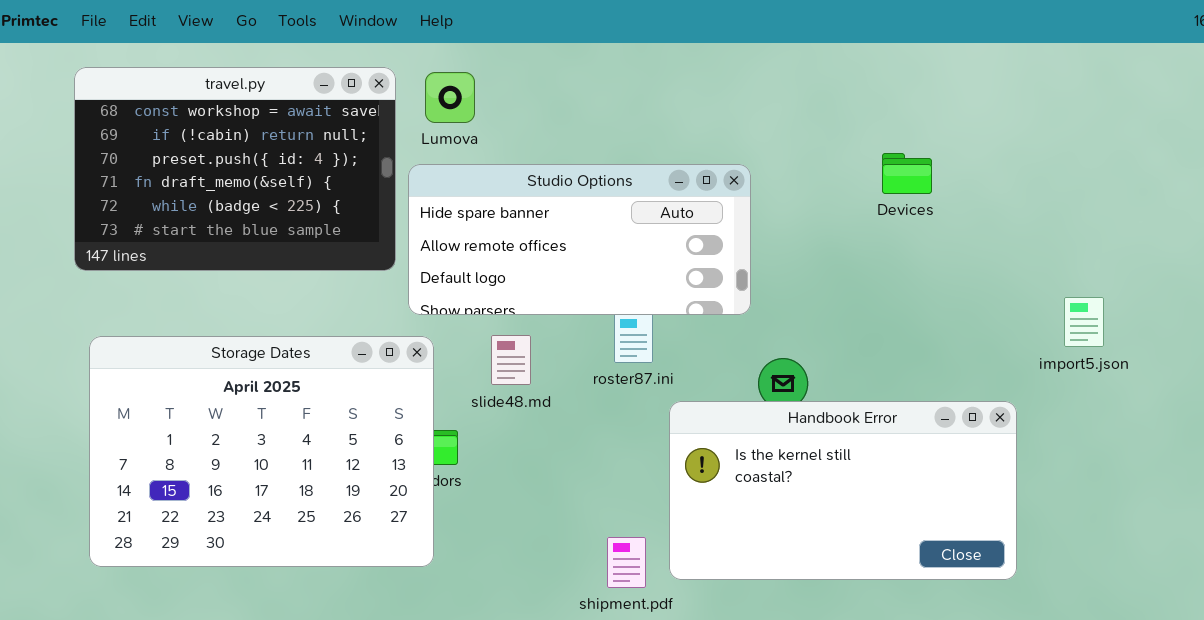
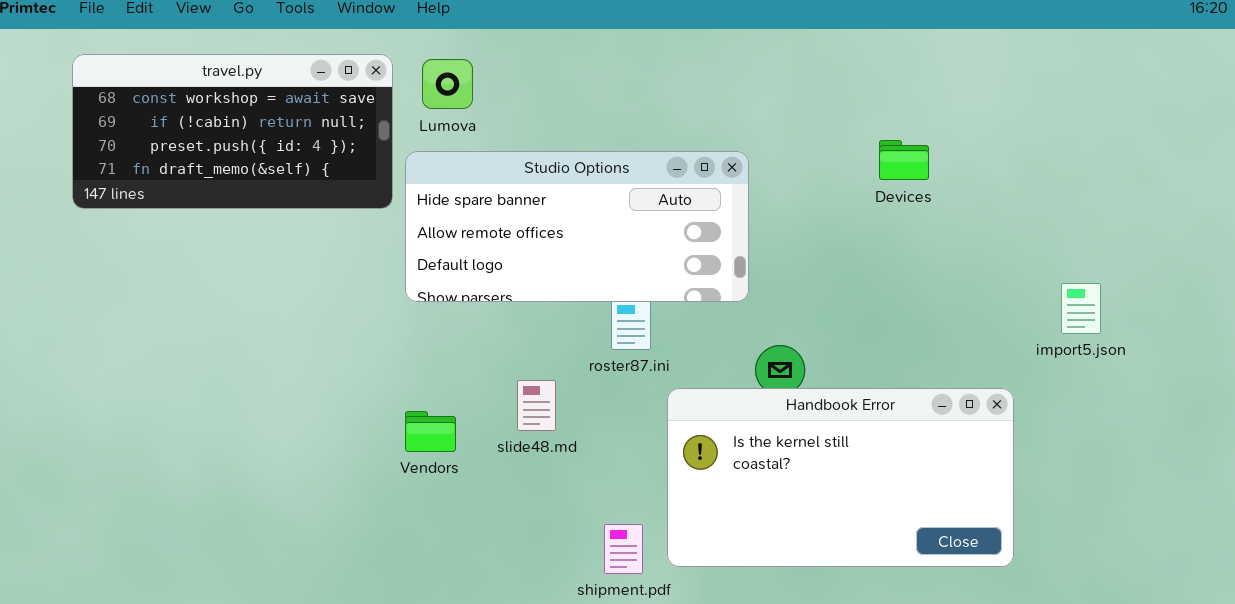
travel.py: [74,67,396,271] -> [72,54,393,209], resized
slide48.md: [491,335,531,385] -> [517,380,556,431], moved
Storage Dates: [89,336,434,567] -> none, closed

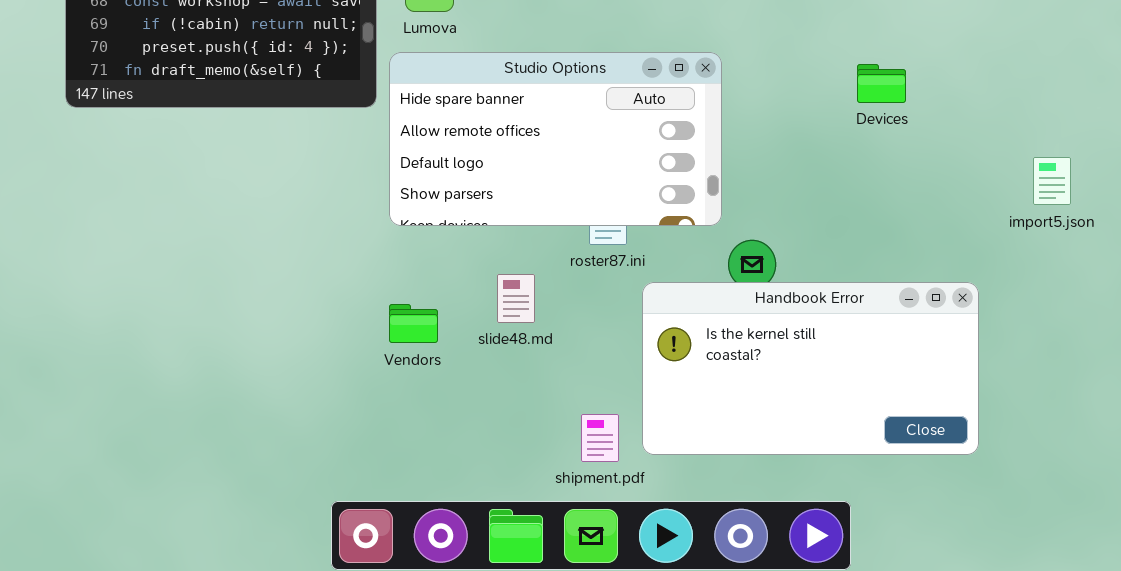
Devices: [879,140,929,180] -> [857,64,906,103], moved
Studio Options: [405,151,749,302] -> [389,52,722,226], resized
import5.json: [1061,283,1101,334] -> [1033,157,1071,205], moved

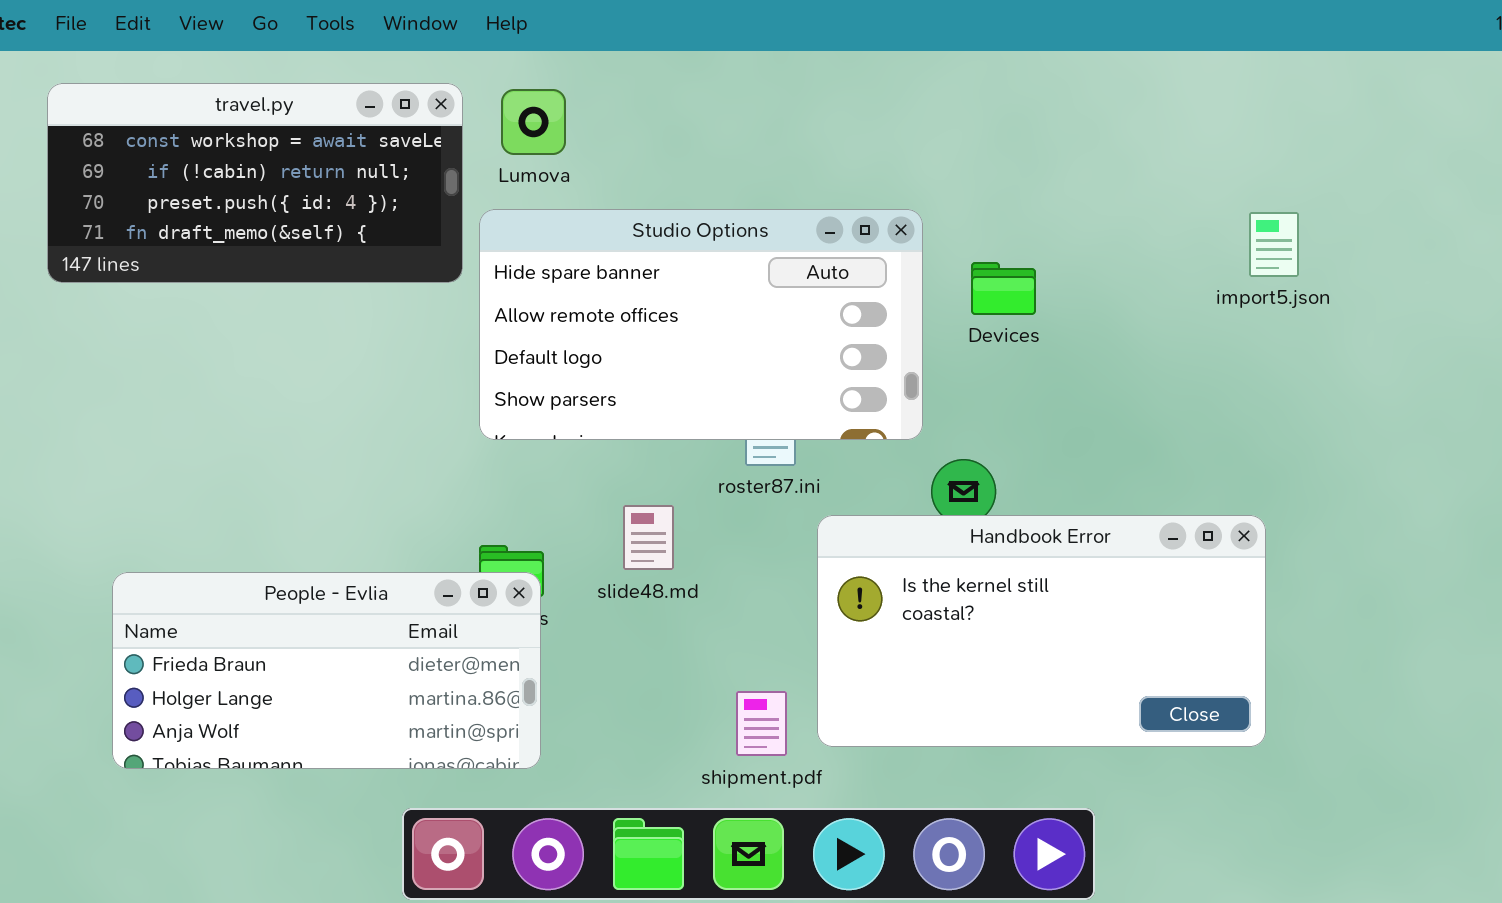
Devices: [857,64,906,103] -> [971,262,1036,315], moved
import5.json: [1033,157,1071,205] -> [1249,212,1299,277], moved
People - Evlia: none -> [112,572,541,769], opened

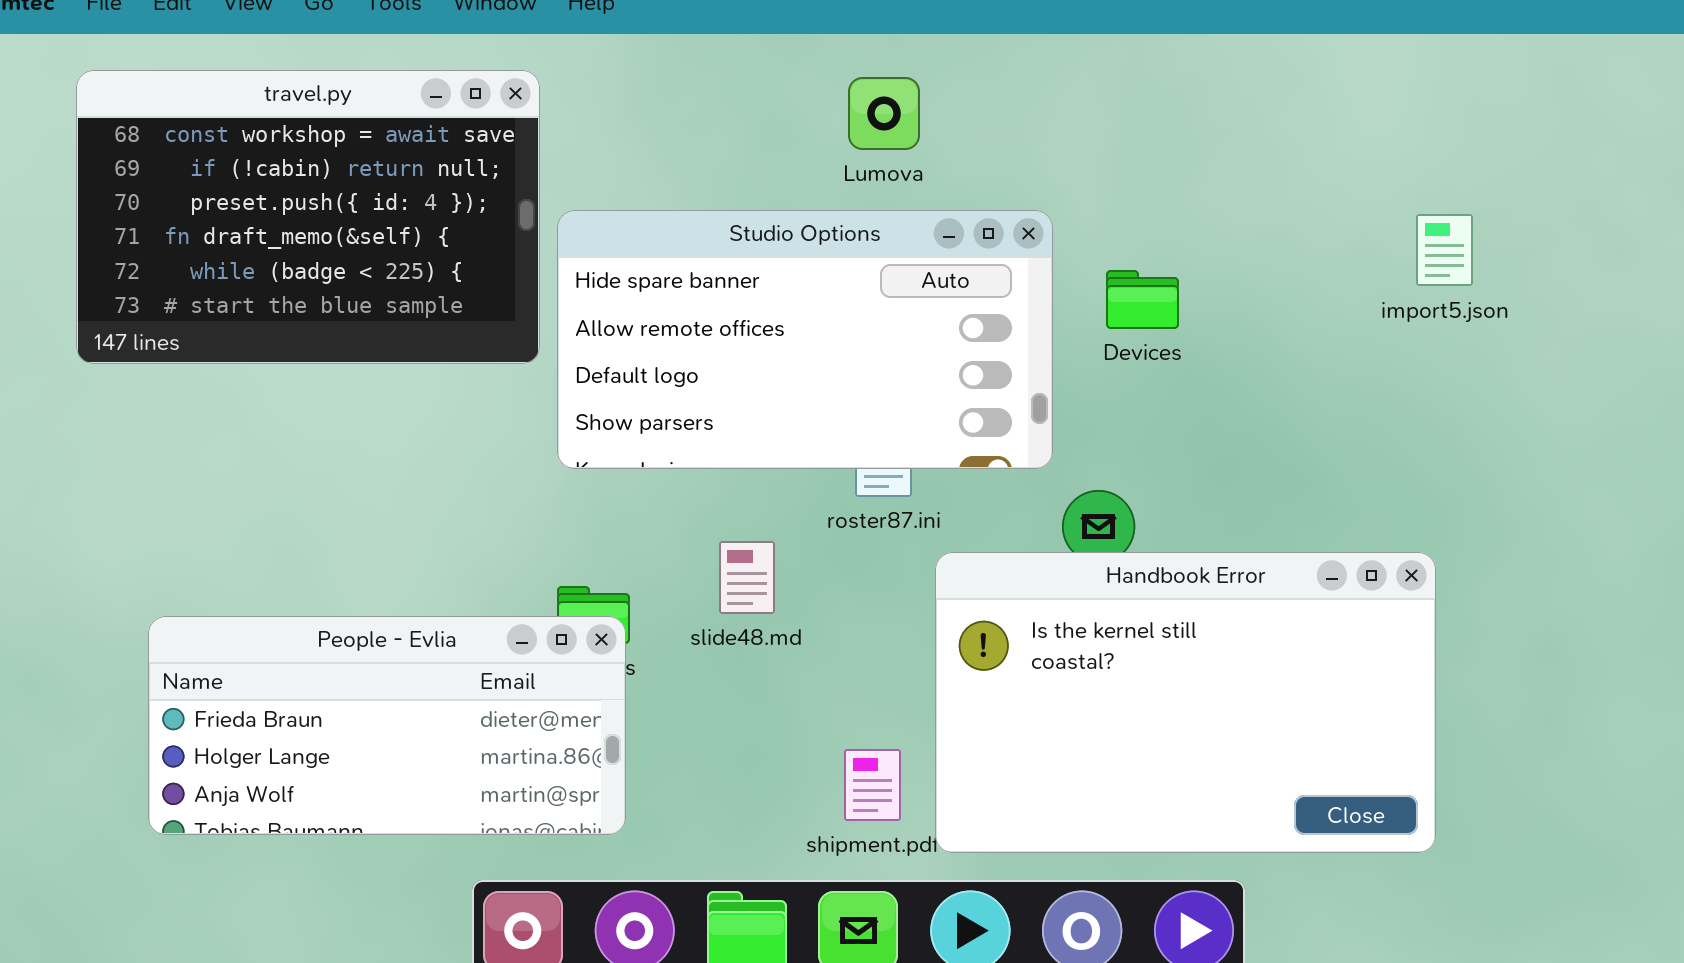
travel.py: [47,83,463,283] -> [76,70,540,364], resized
Lumova: [501,89,566,155] -> [848,77,920,150], moved
Handbook Error: [817,515,1266,747] -> [935,552,1436,853], resized

